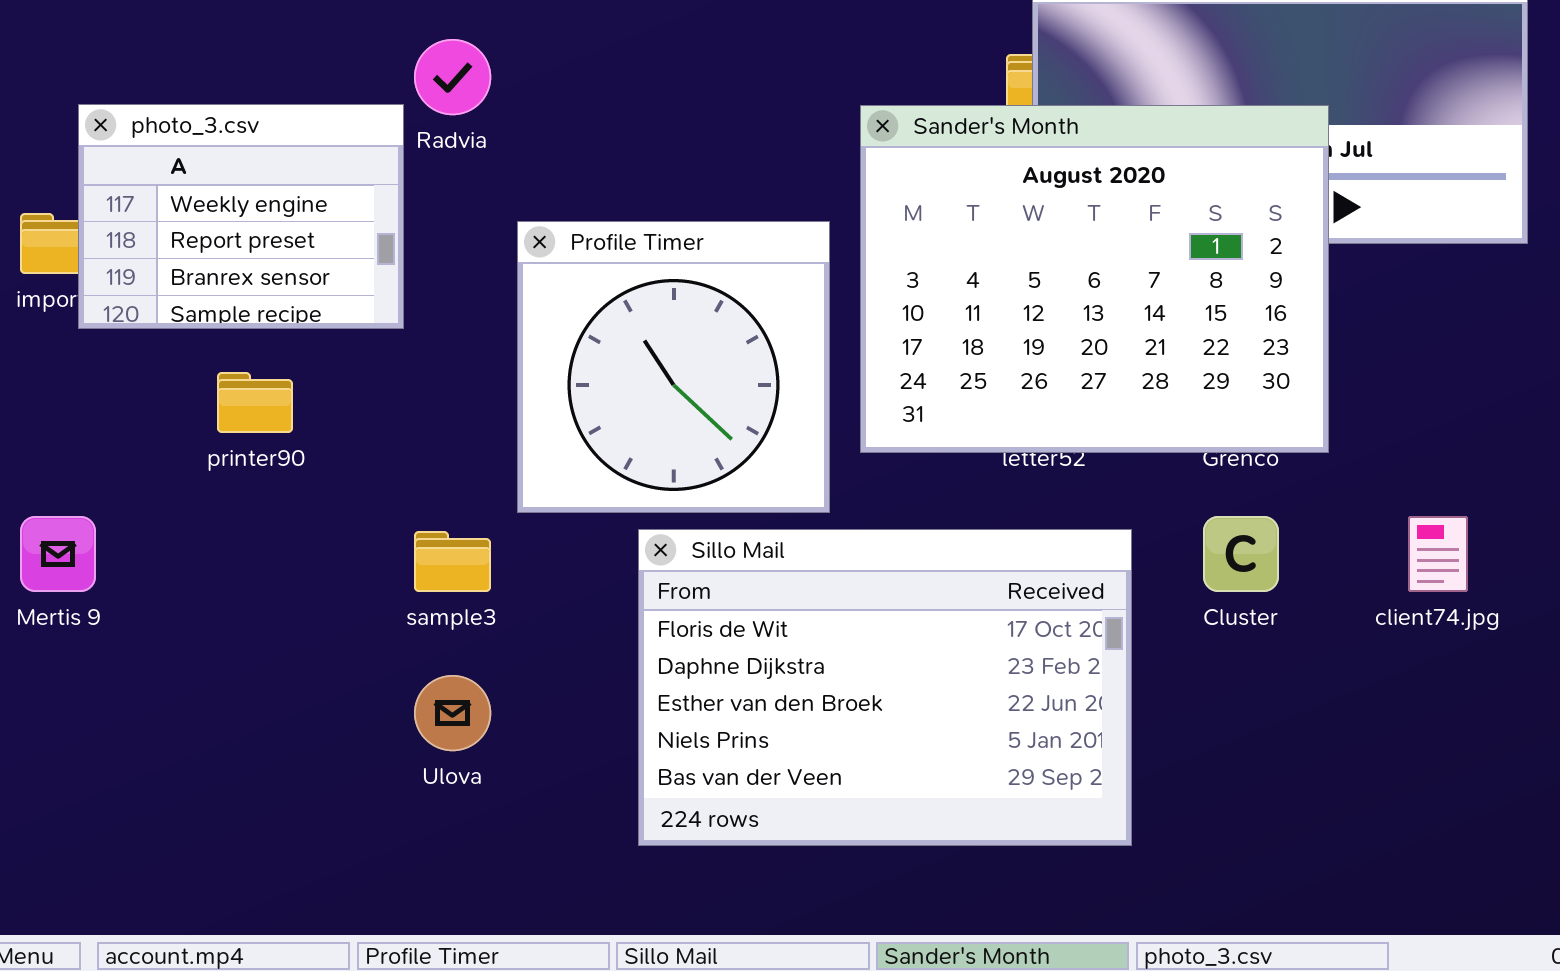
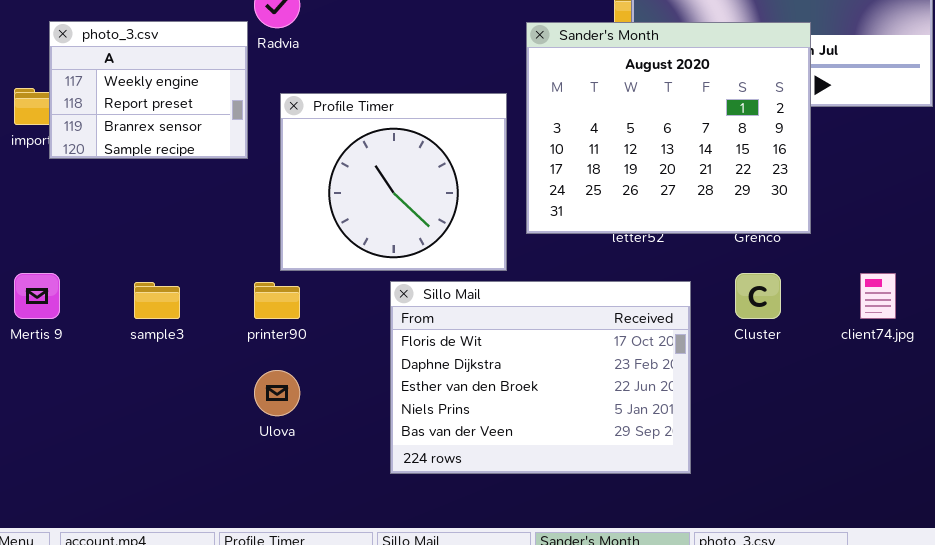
Profile Timer: [517,221,830,513] -> [280,93,507,271], resized
printer90: [217,372,293,433] -> [254,282,300,319], moved
sample3: [414,531,491,592] -> [134,282,180,319], moved

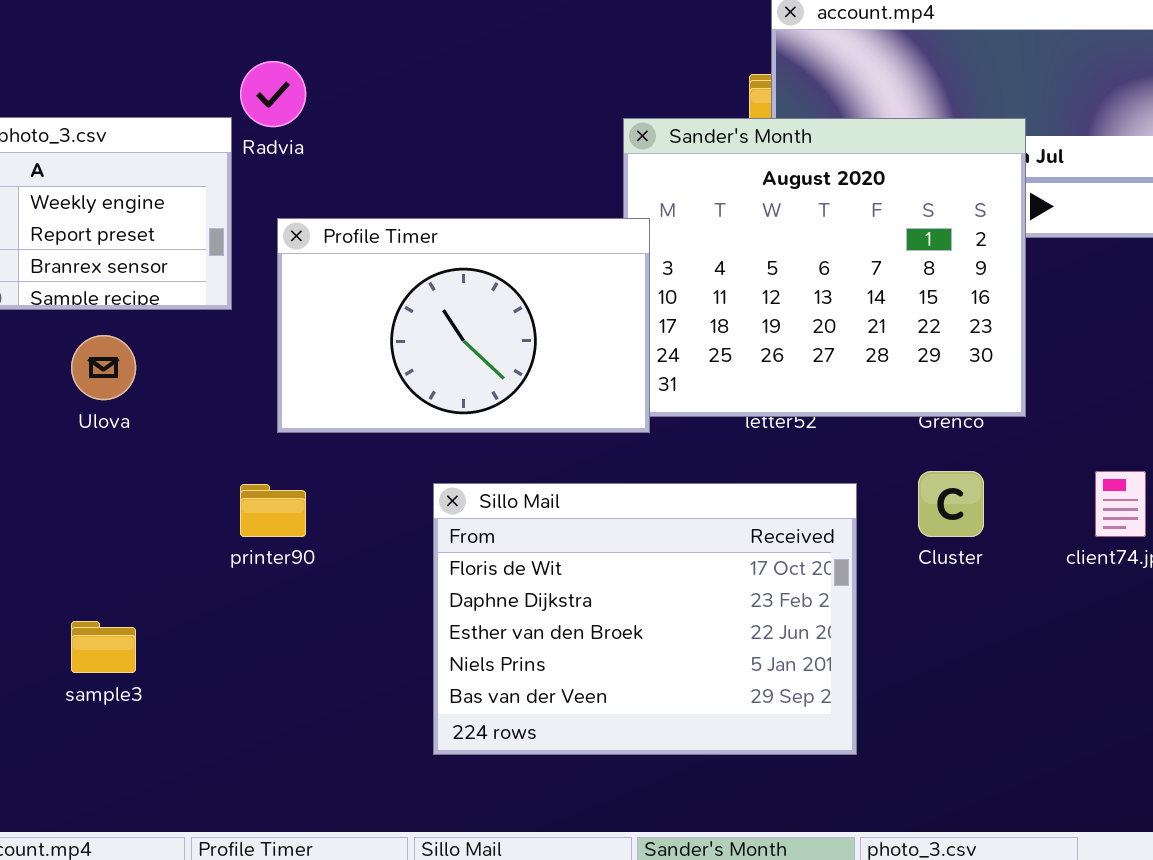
Profile Timer: [280,93,507,271] -> [277,218,650,433], resized
sample3: [134,282,180,319] -> [71,621,136,673], moved
Ulova: [254,370,300,416] -> [71,335,136,400], moved

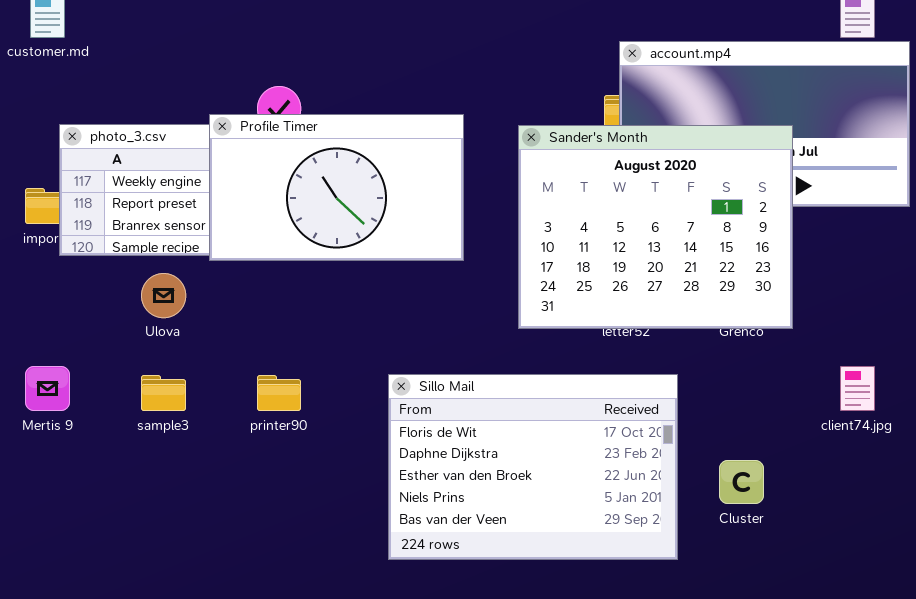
Profile Timer: [277,218,650,433] -> [209,114,464,261], moved
Cluster: [918,471,984,537] -> [719,460,764,504], moved
sample3: [71,621,136,673] -> [141,375,186,411], moved

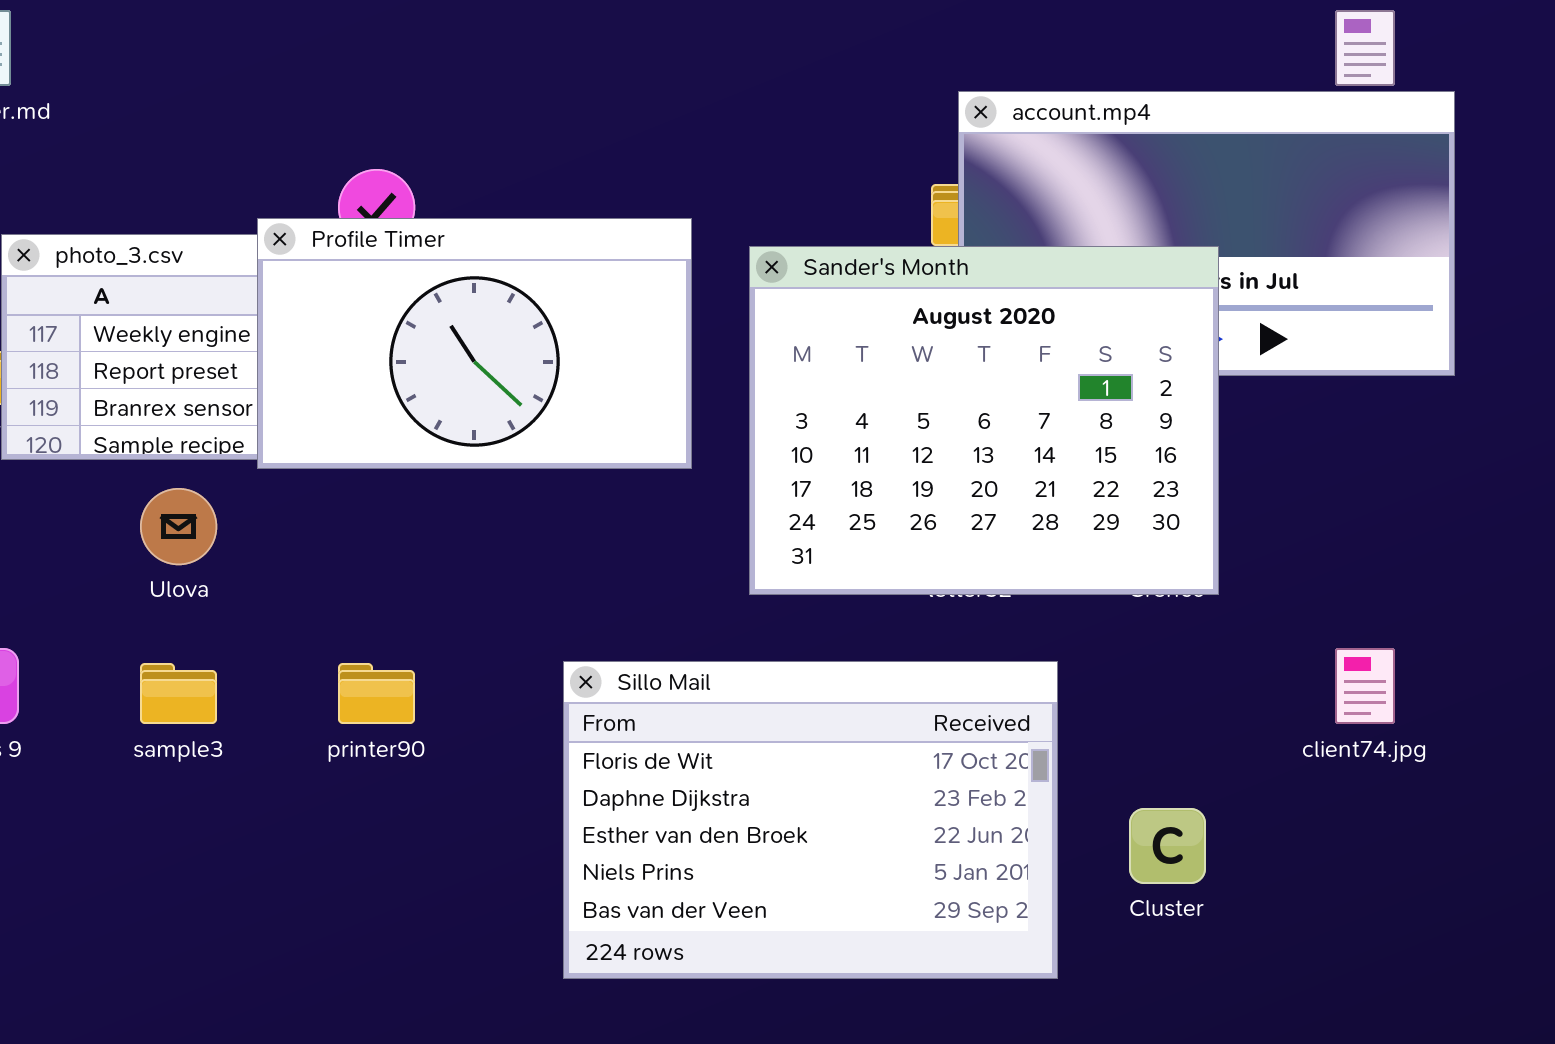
Sander's Month: [518,125,793,329] -> [749,246,1219,595], moved

